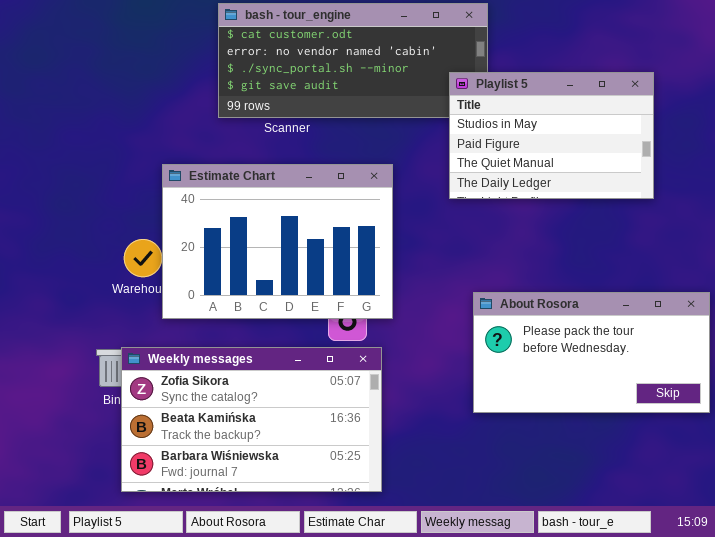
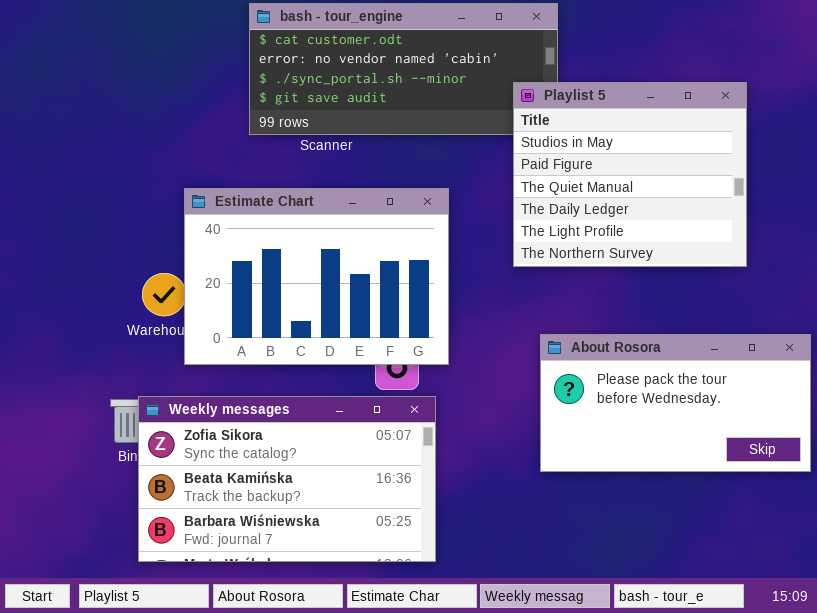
Playlist 5: [449,72,654,199] -> [513,82,747,267], resized

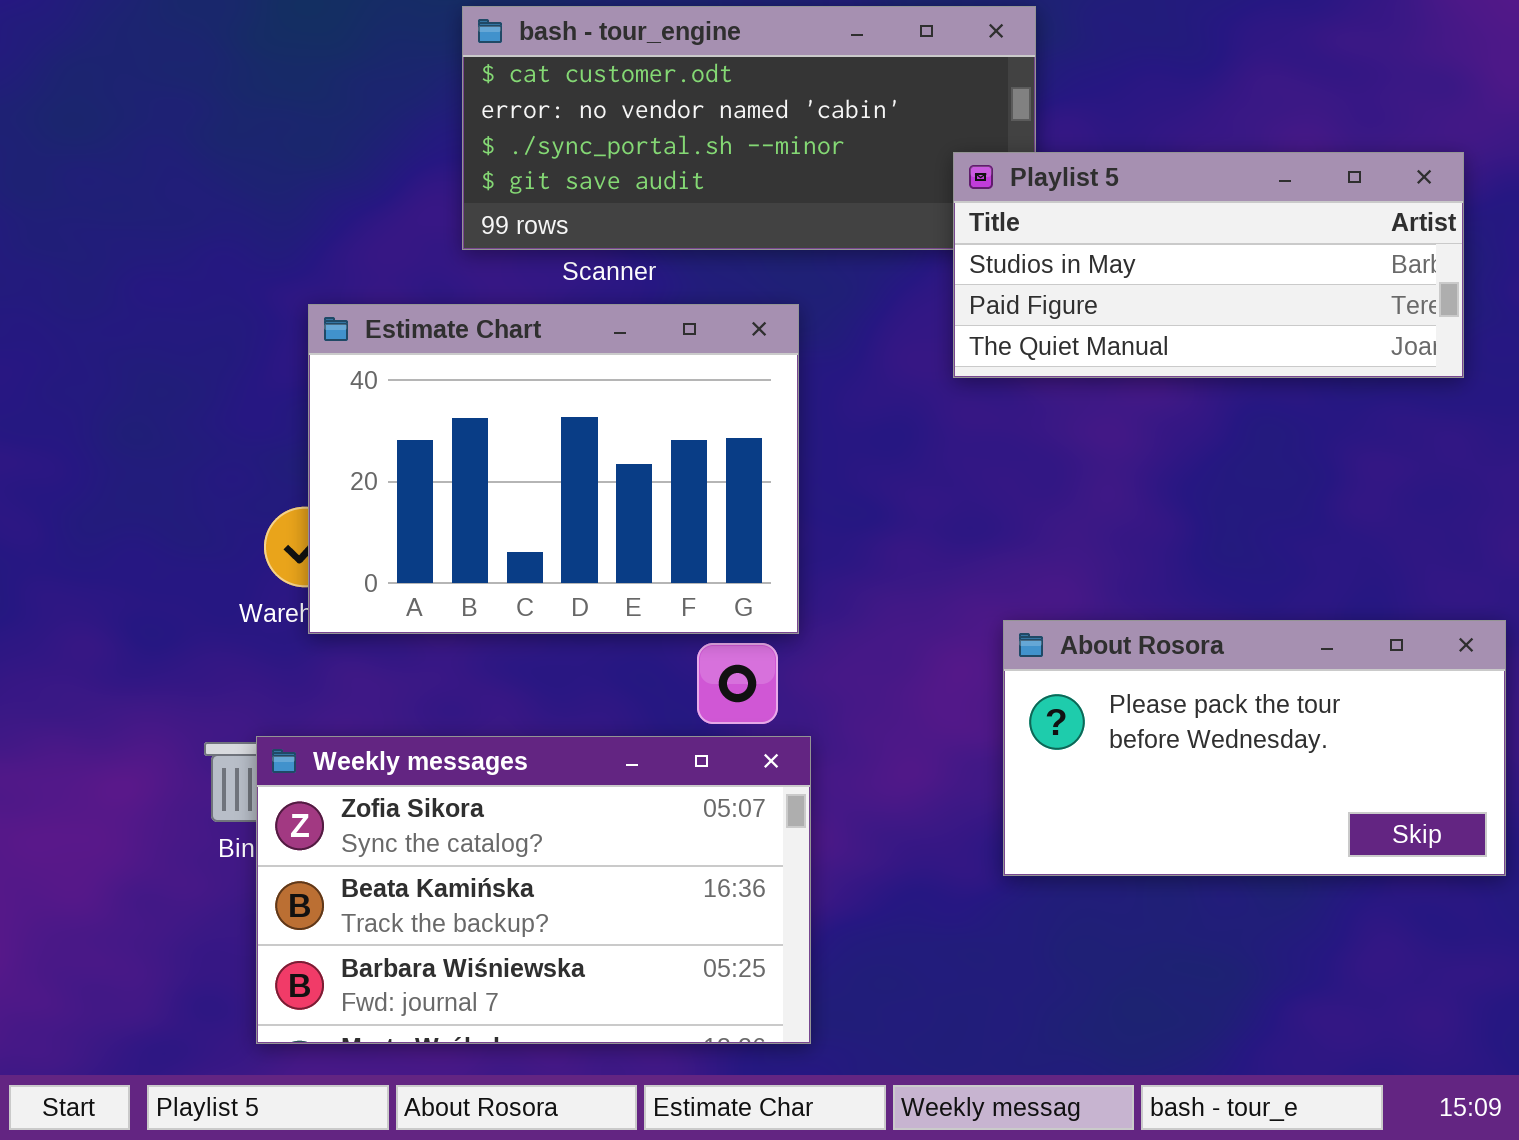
Playlist 5: [513,82,747,267] -> [953,152,1464,378], resized
Estimate Chart: [184,188,449,365] -> [308,304,799,634], moved

